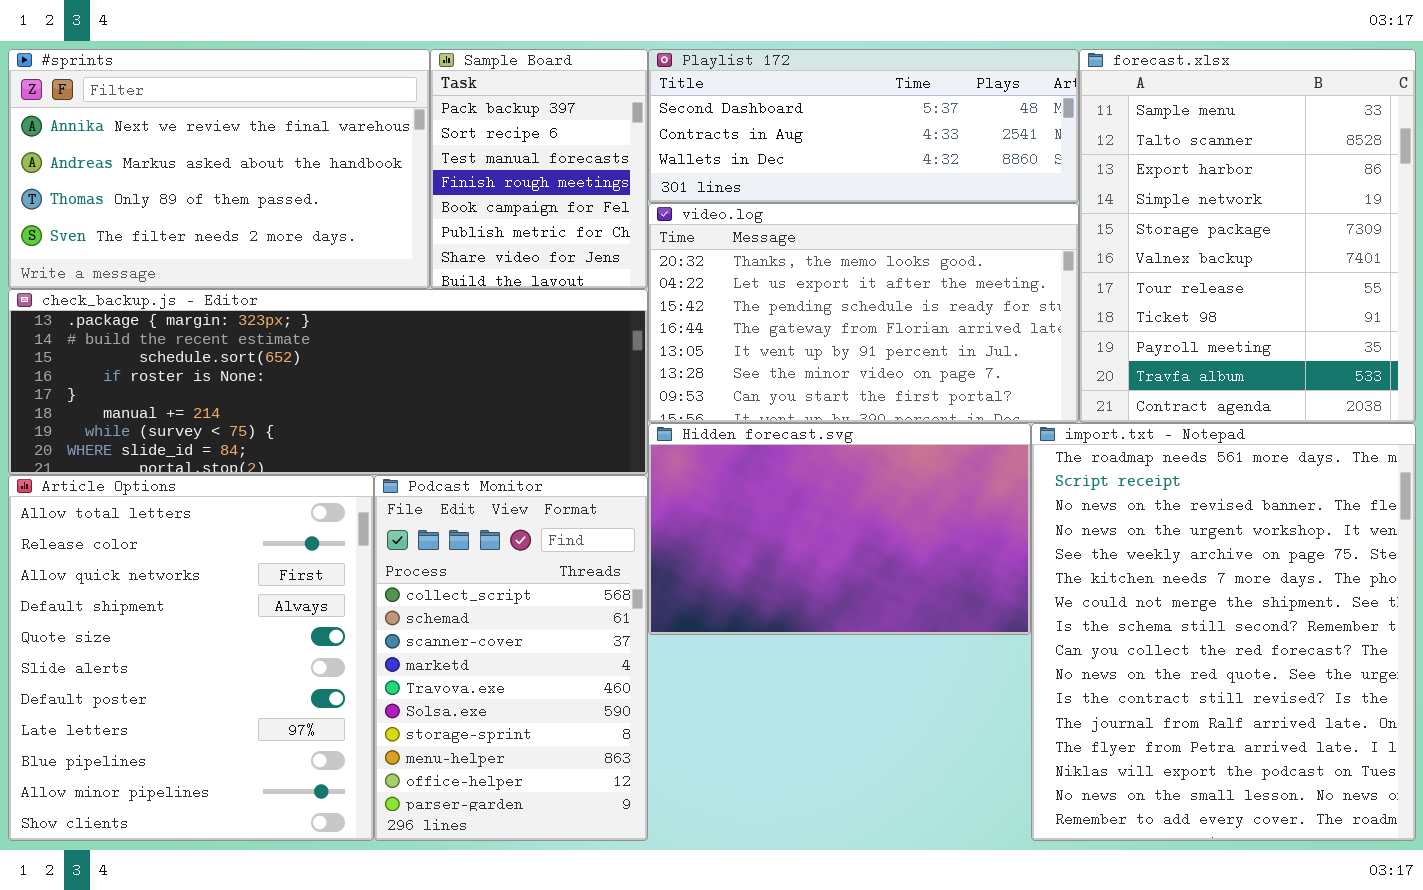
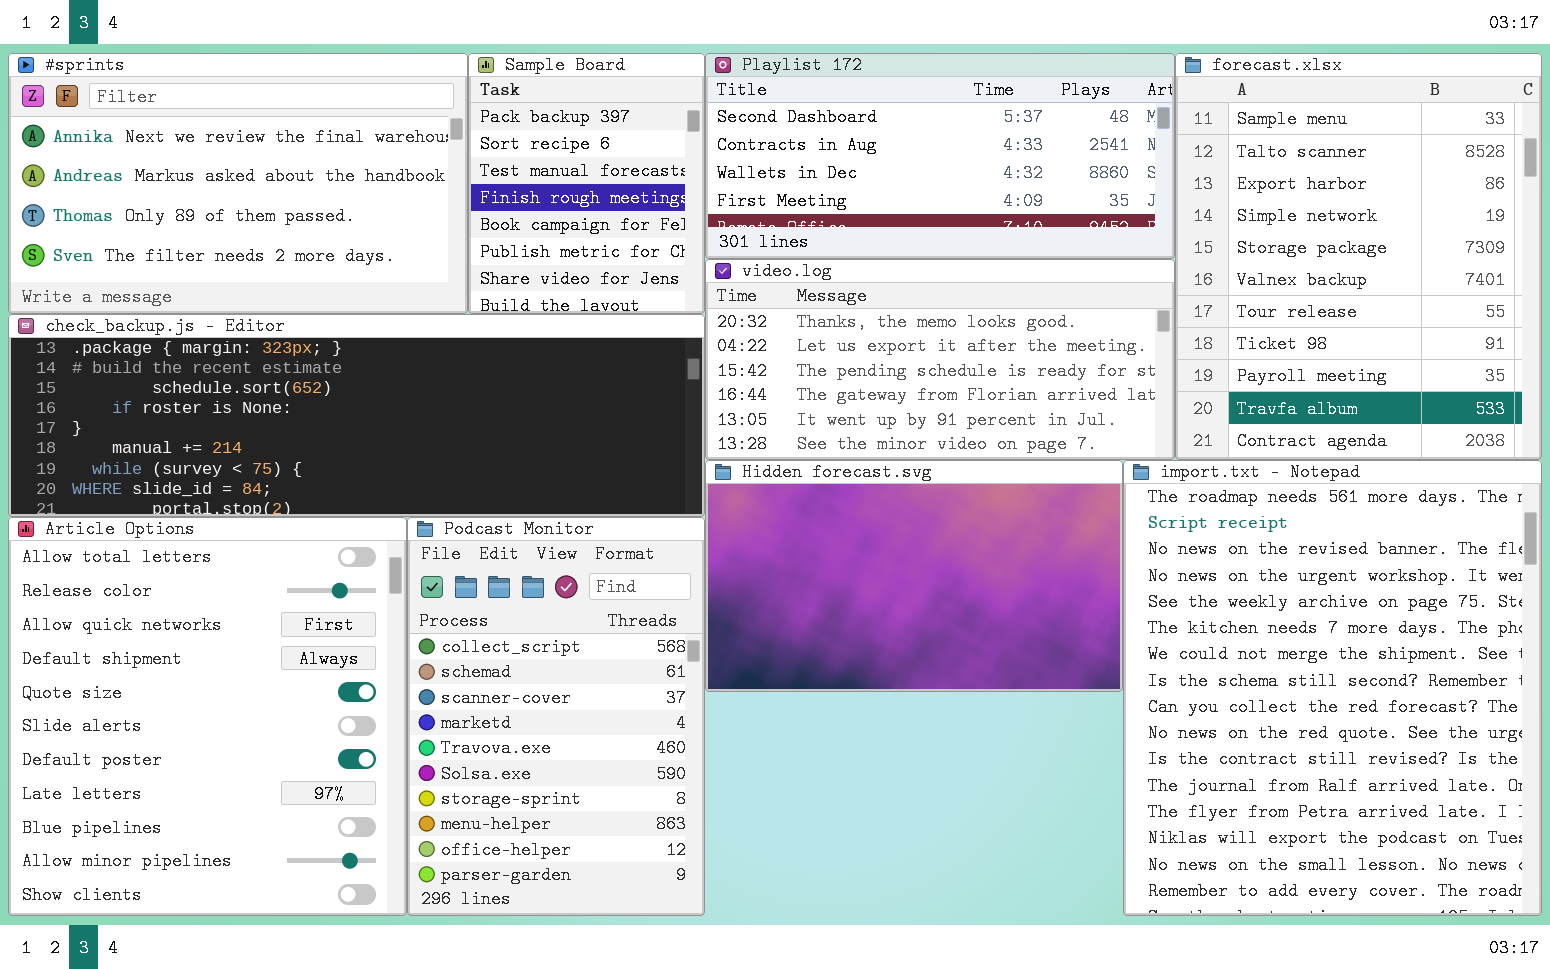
Playlist 172: [648,49,1079,203] -> [705,53,1175,259], resized
video.log: [648,203,1079,423] -> [705,259,1175,460], resized

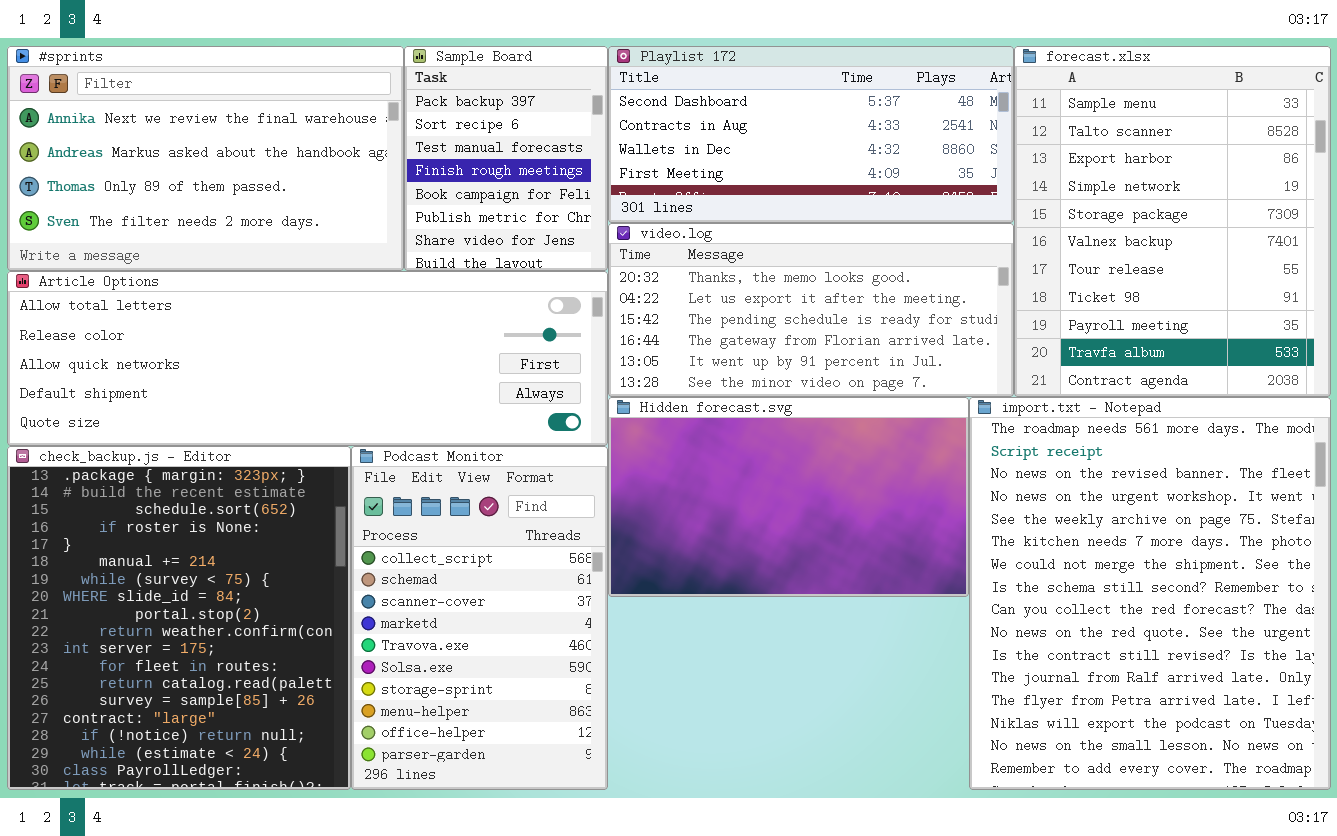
check_backup.js - Editor: [8,314,705,517] -> [7,446,351,790], moved, resized
Article Options: [8,517,407,916] -> [7,271,608,446], moved, resized

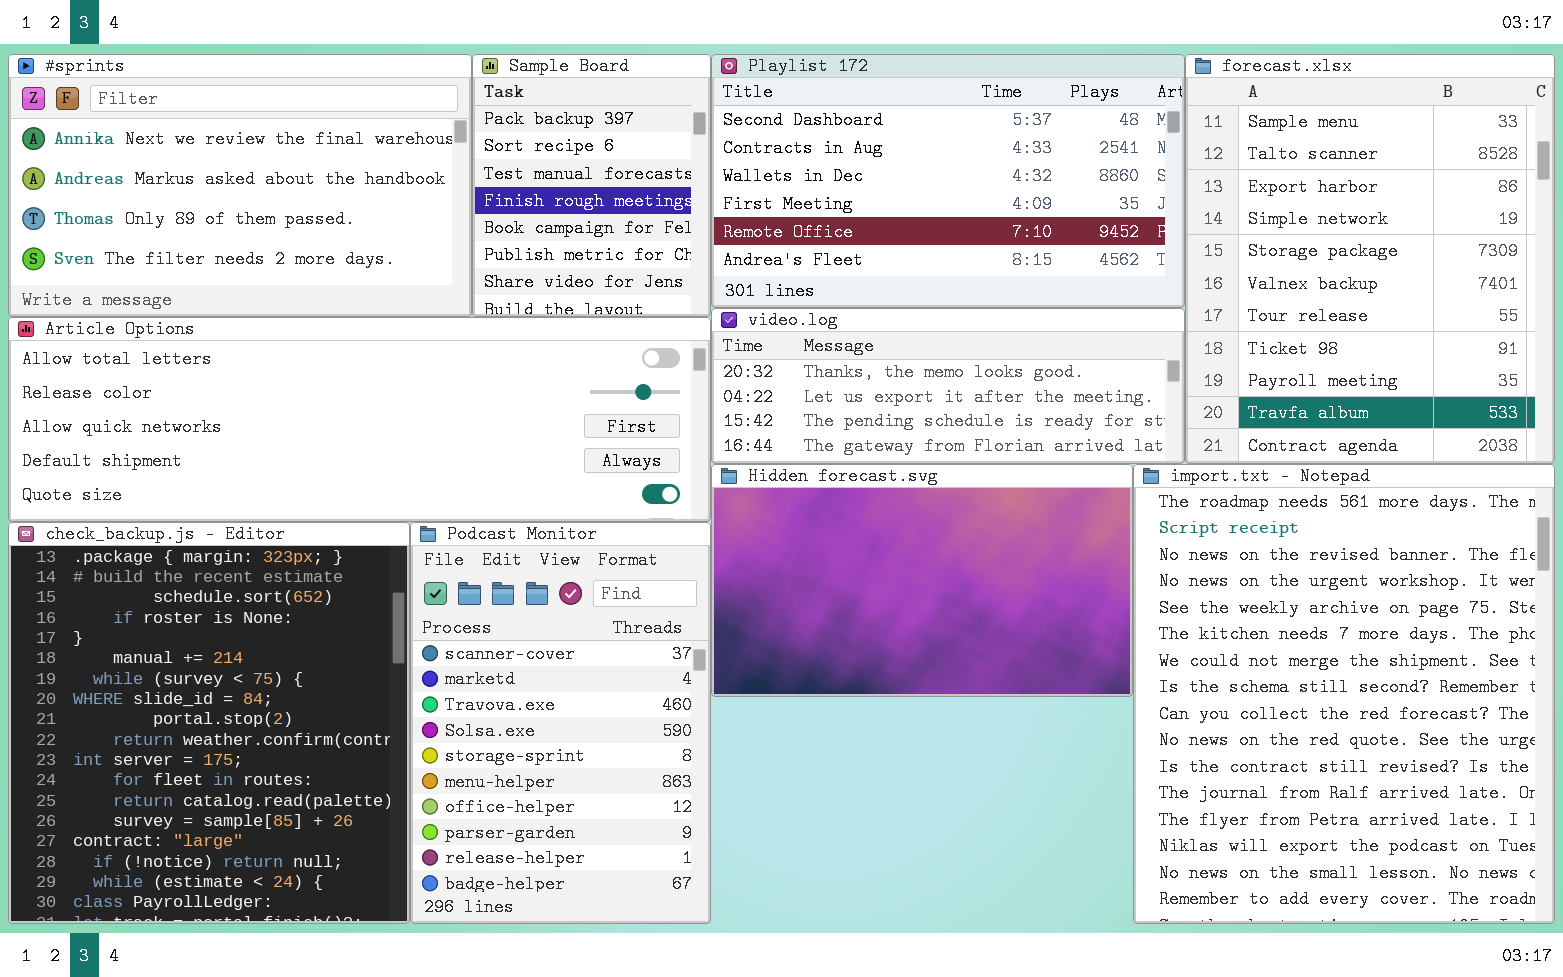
Playlist 172: [608,46,1014,223] -> [711,54,1185,308], resized
video.log: [608,223,1014,397] -> [711,308,1185,464], resized
Podcast Monitor: [351,446,608,790] -> [410,522,711,924], scrolled down 2 rows

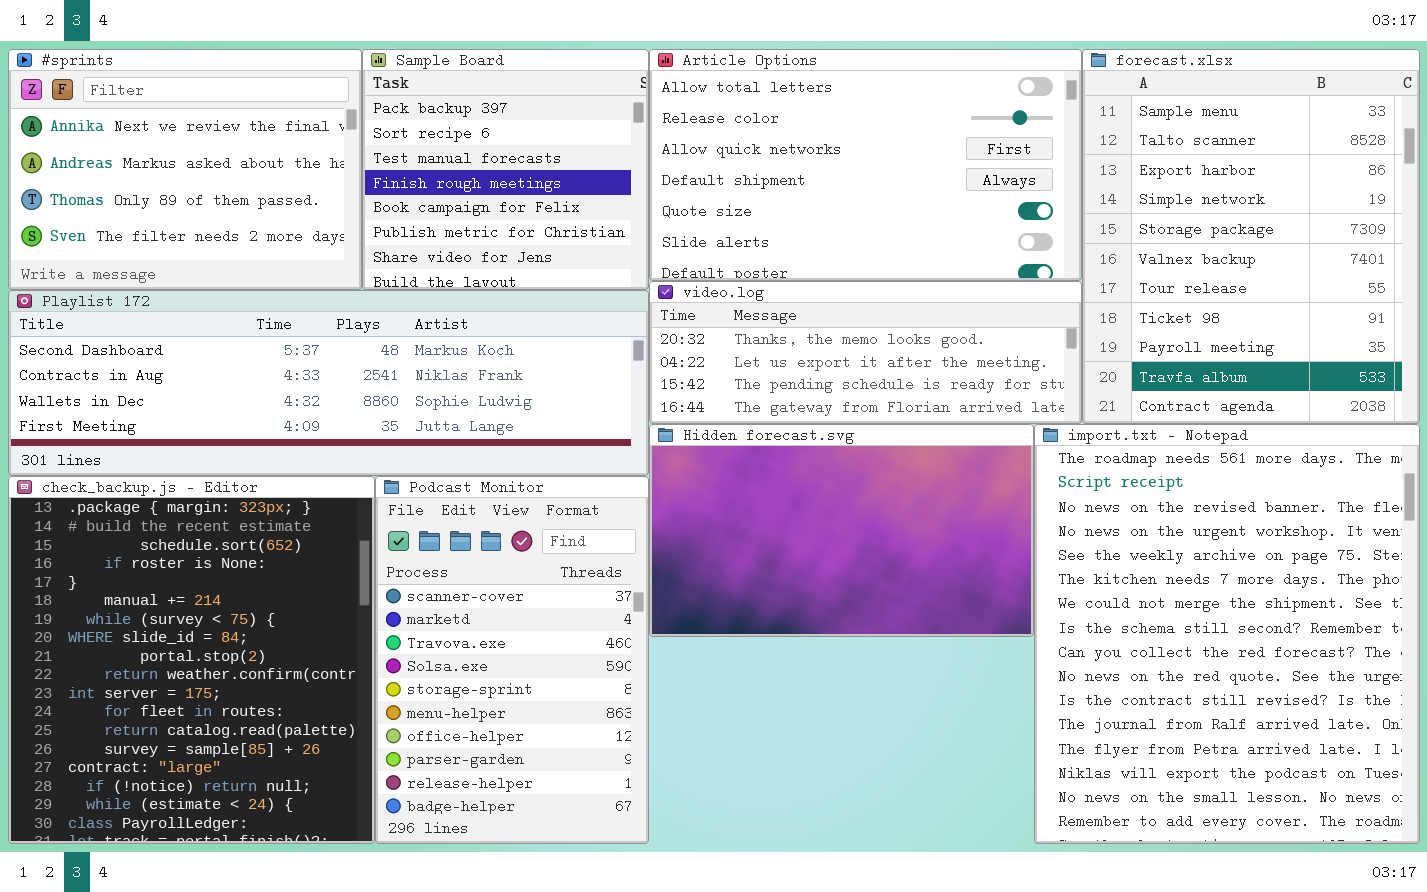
#sprints: [8,54,472,317] -> [8,49,362,290], resized
Sample Board: [472,54,711,317] -> [362,49,649,290], resized
Playlist 172: [711,54,1185,308] -> [8,290,649,476], moved, resized
Article Options: [8,317,711,522] -> [649,49,1082,281], moved, resized

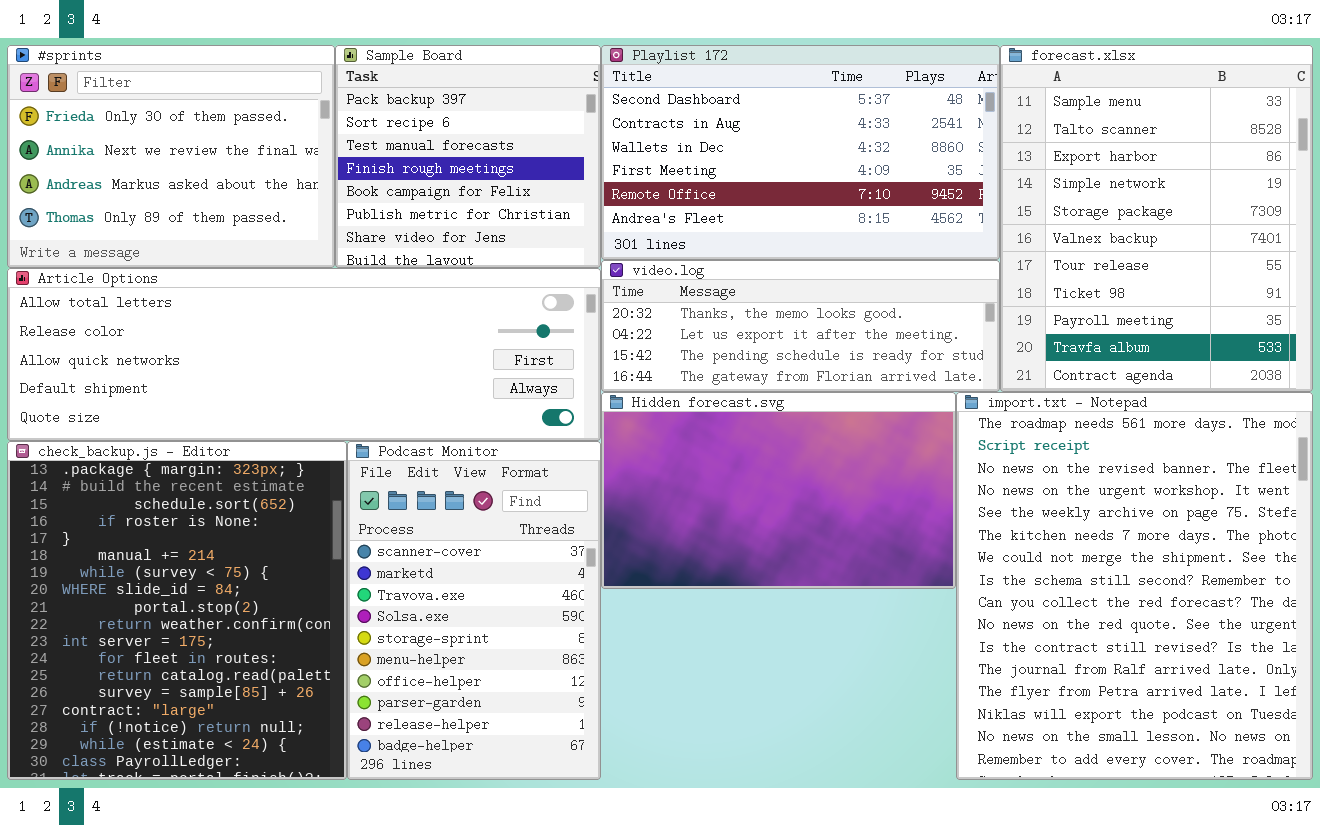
#sprints: [8,49,362,290] -> [7,45,335,268], scrolled up 1 row
Article Options: [649,49,1082,281] -> [7,268,601,441], moved, resized
Playlist 172: [8,290,649,476] -> [601,45,1000,260], moved, resized

